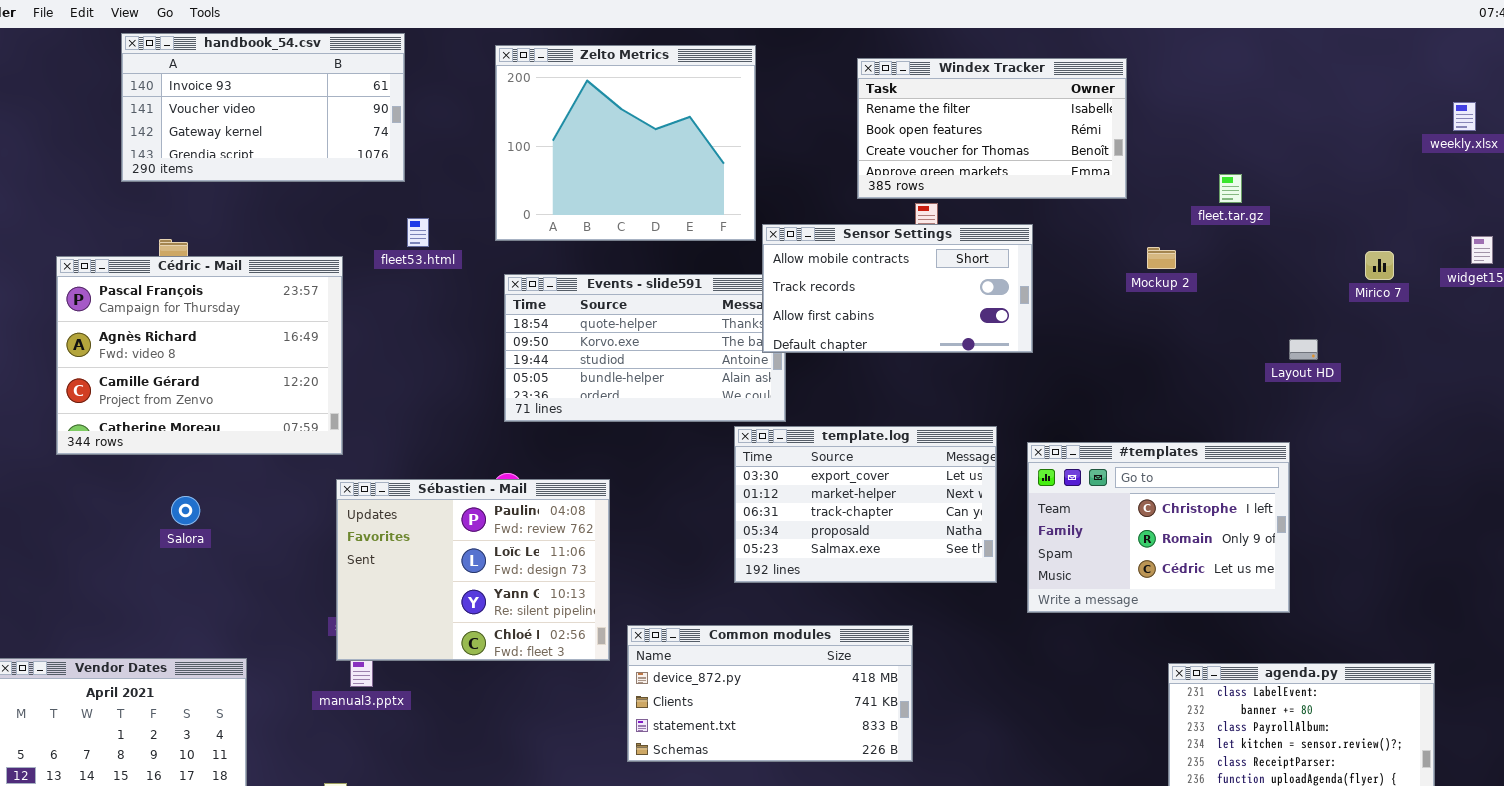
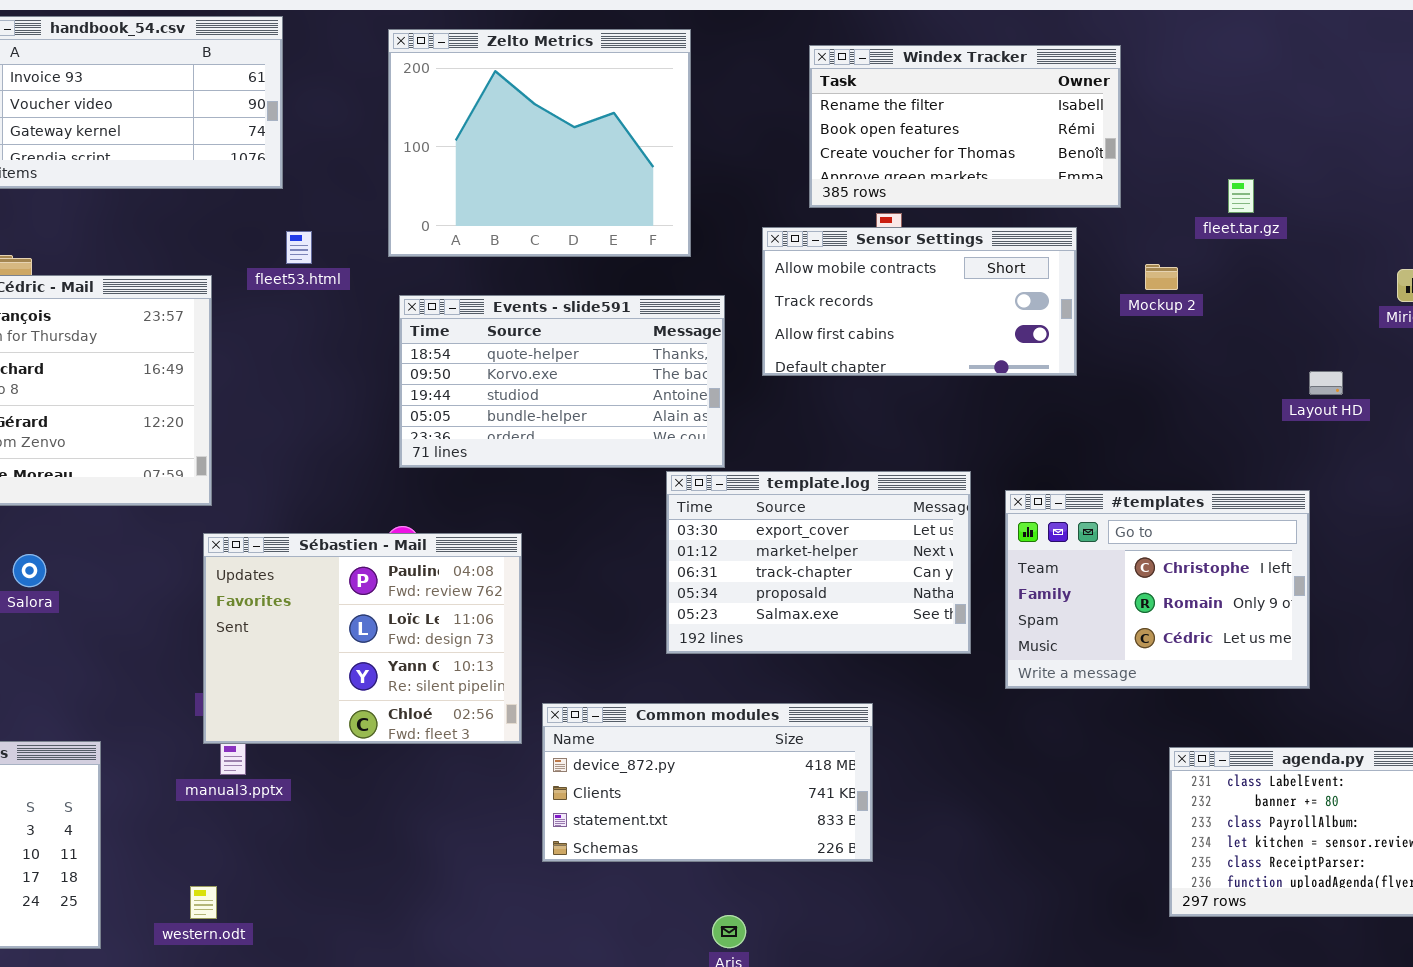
Sensor Settings: [762,224,1033,353] -> [762,227,1077,376], moved

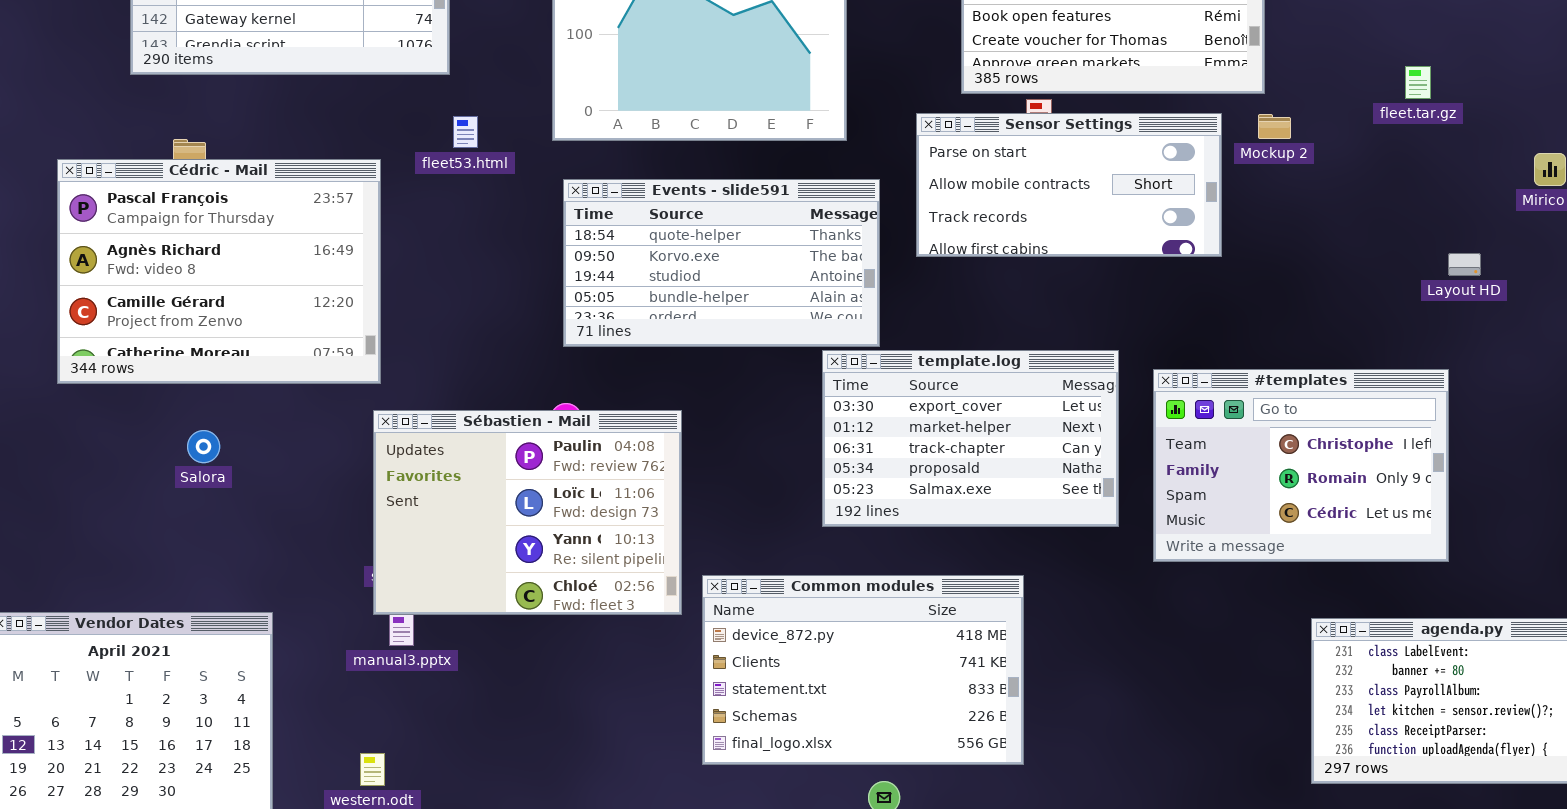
fleet.tar.gz: [1228,179,1254,213] -> [1405,66,1431,99], moved
Sensor Settings: [762,227,1077,376] -> [916,113,1222,257], scrolled up 1 row
Mockup 2: [1145,264,1178,290] -> [1258,114,1291,139], moved
Common modules: [542,703,873,862] -> [702,575,1024,765], resized

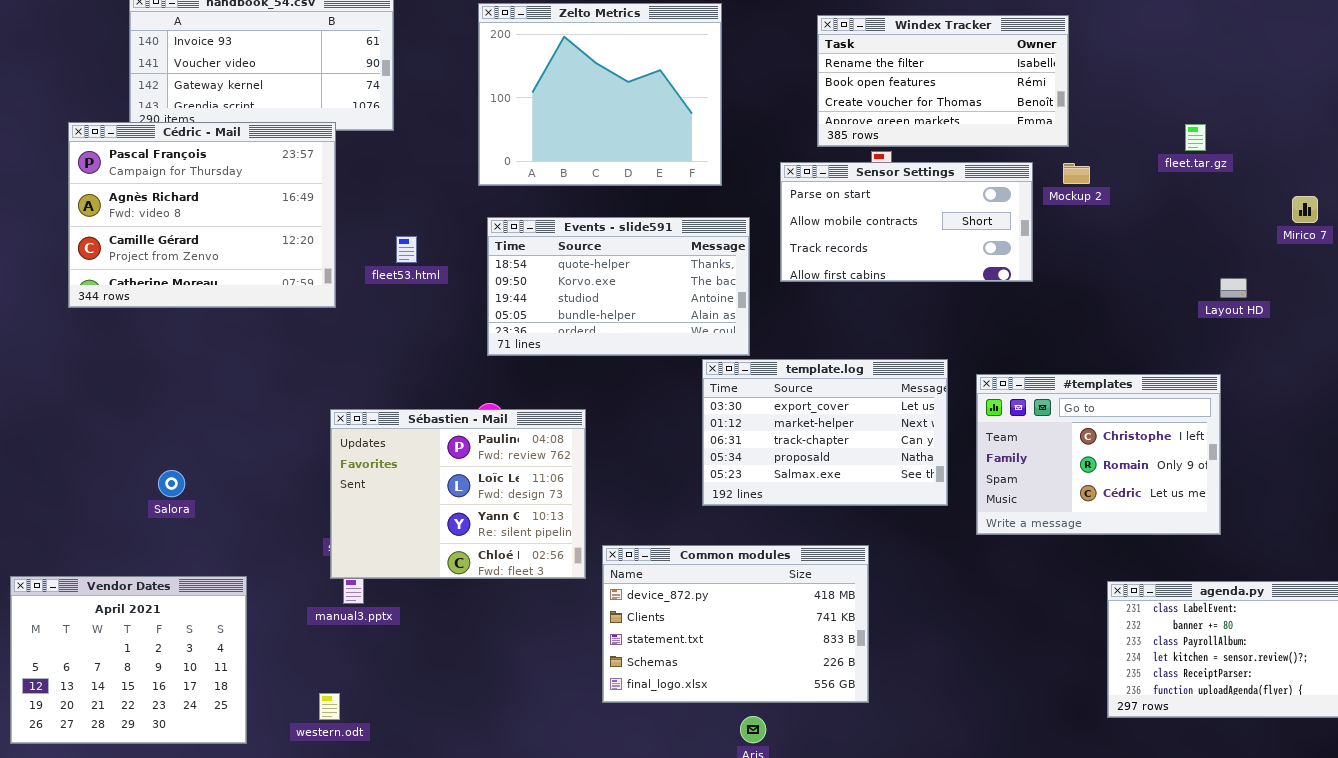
fleet53.html: [453,116,478,148] -> [396,236,417,263], moved
Cédric - Mail: [57,159,381,384] -> [68,122,336,308], moved
Salora: [187,430,220,463] -> [158,470,185,497], moved

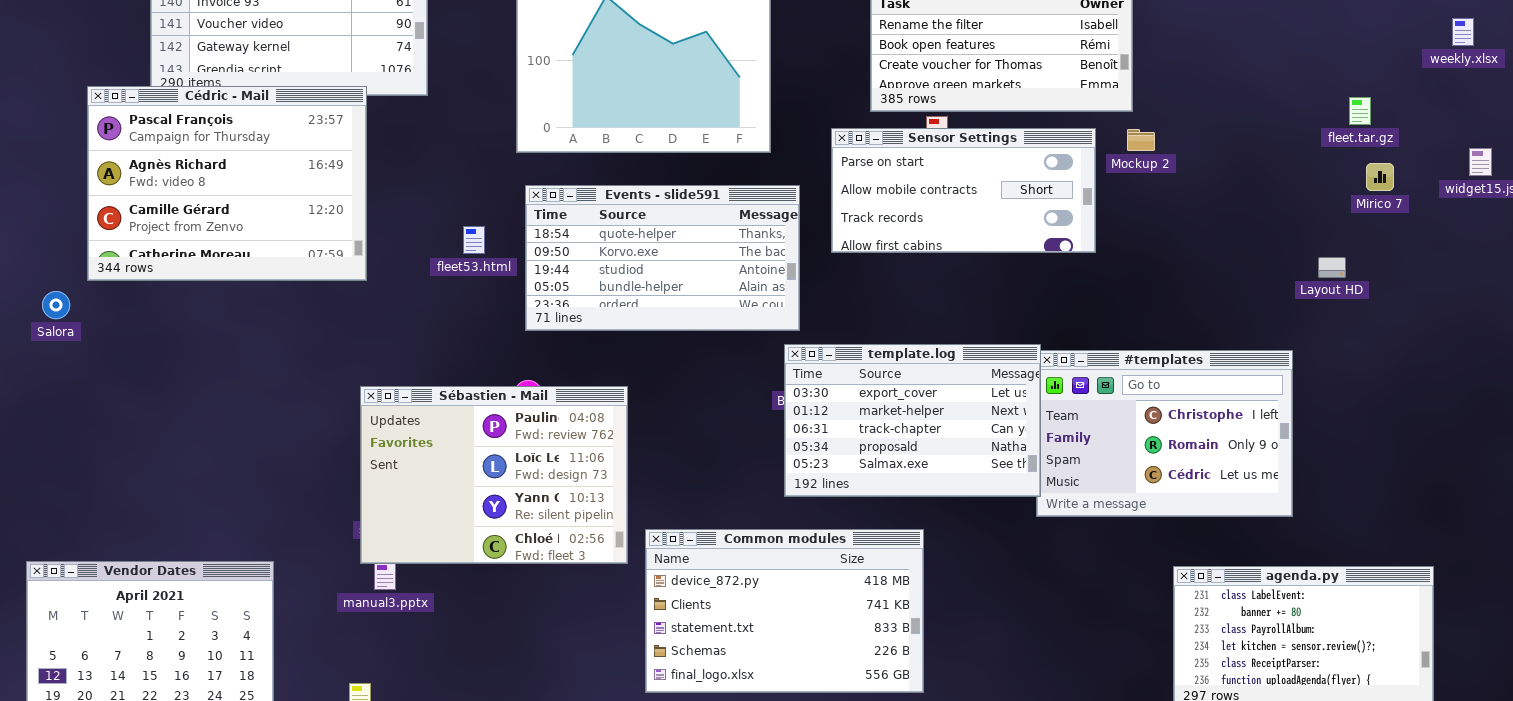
fleet.tar.gz: [1185,124,1206,151] -> [1349,97,1371,125], moved
fleet53.html: [396,236,417,263] -> [463,226,485,254], moved
Layout HD: [1220,278,1247,298] -> [1318,257,1346,278], moved
template.log: [702,359,948,506] -> [784,344,1041,497], moved
Salora: [158,470,185,497] -> [42,291,70,319], moved

